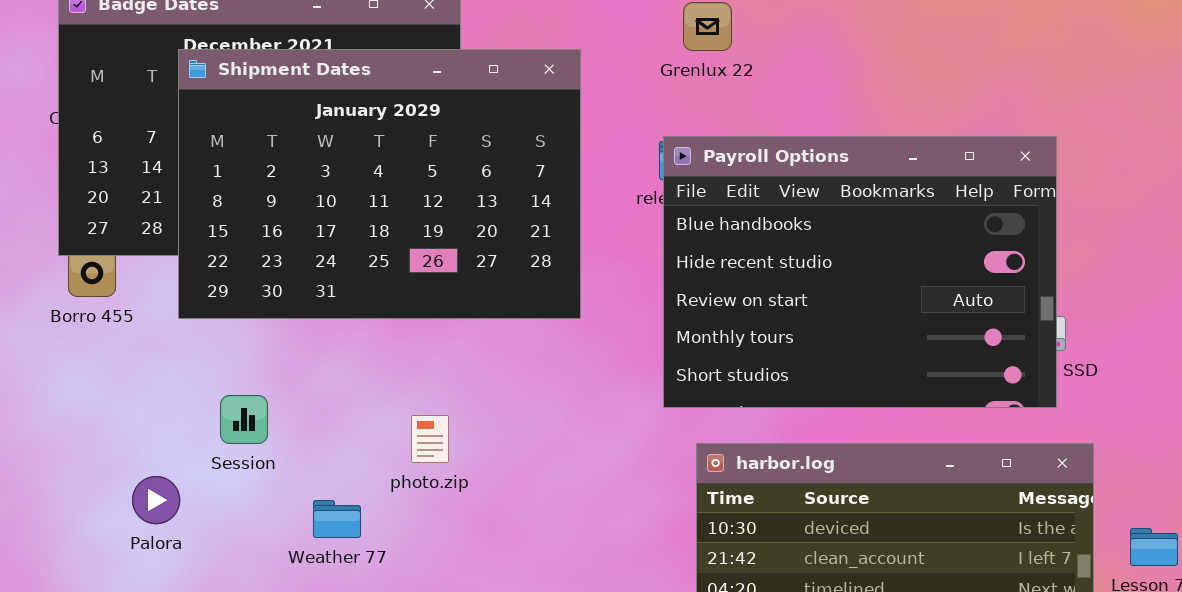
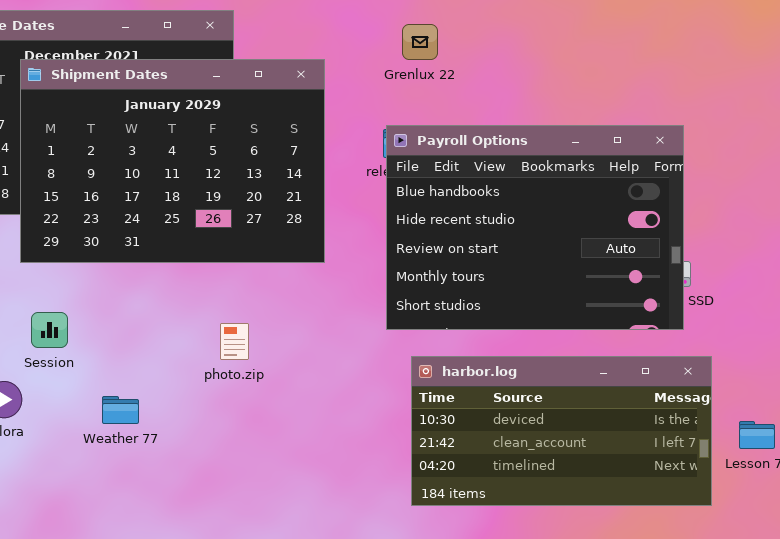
Session: [220,395,268,444] -> [31,312,68,348], moved
photo.zip: [411,415,449,463] -> [220,323,249,360], moved
Weather 77: [313,500,361,538] -> [102,396,139,424], moved

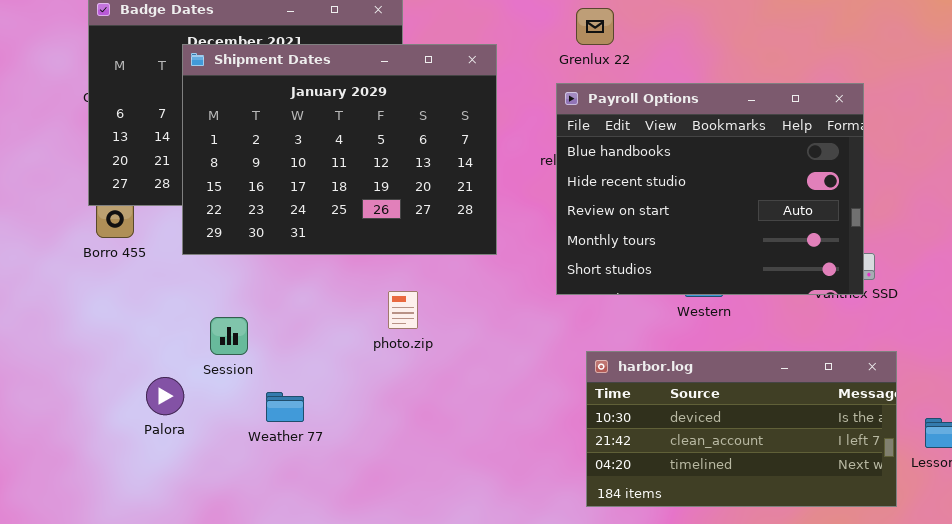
Payroll Options: [386,125,684,330] -> [556,83,864,295], moved
Session: [31,312,68,348] -> [210,317,248,355], moved
photo.zip: [220,323,249,360] -> [388,291,418,329], moved

